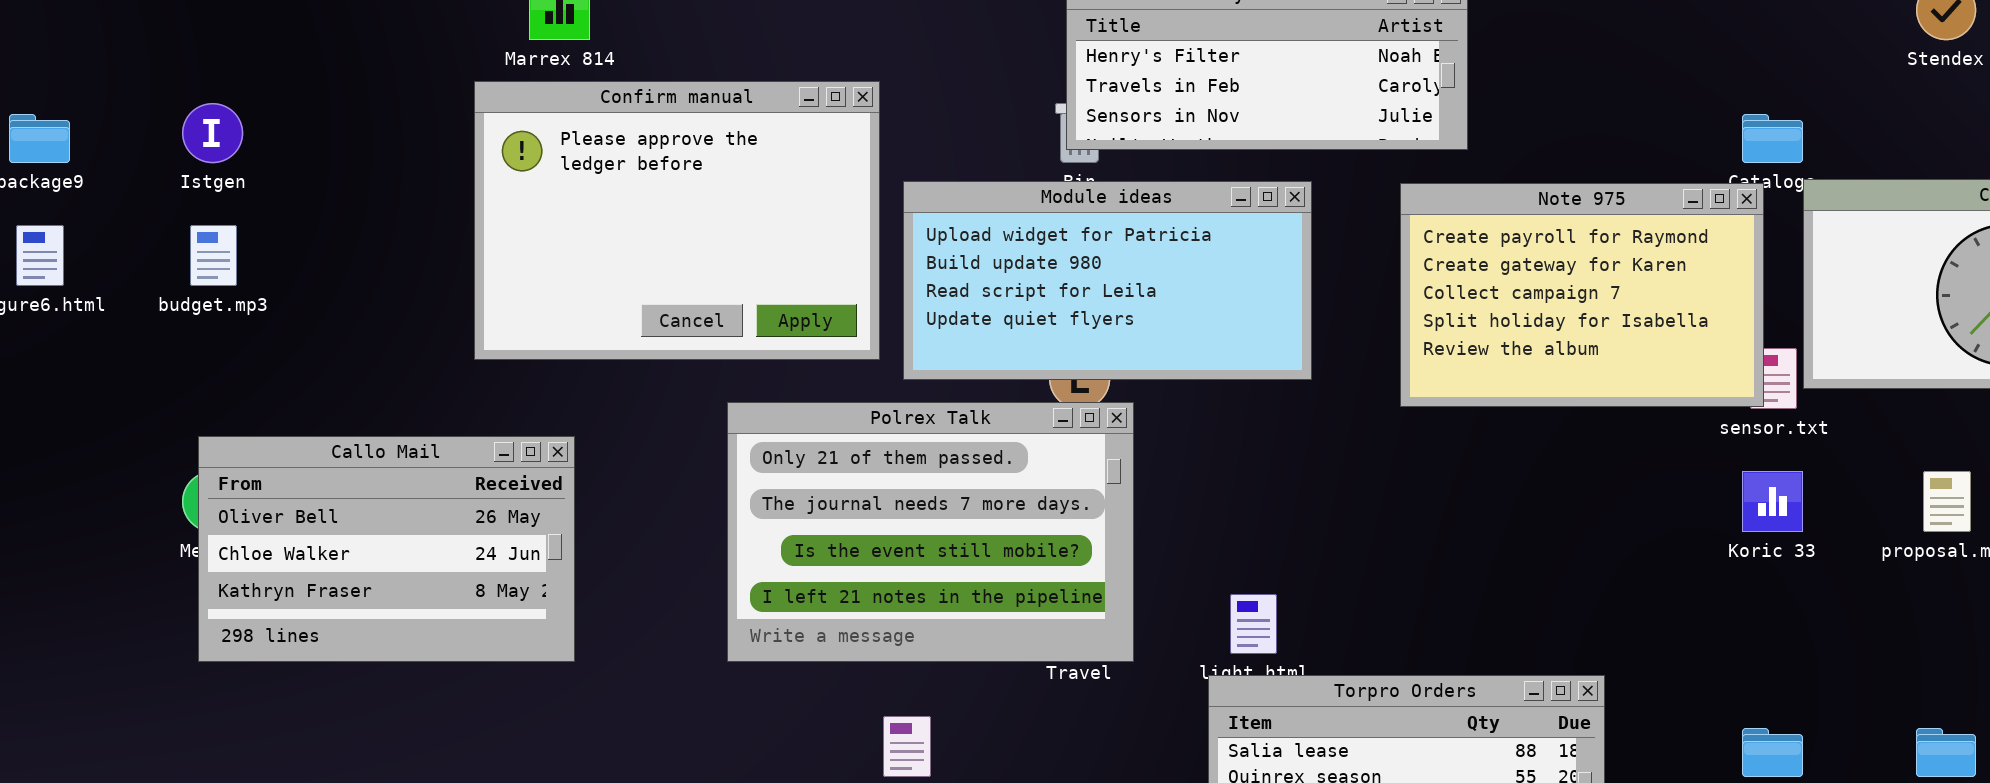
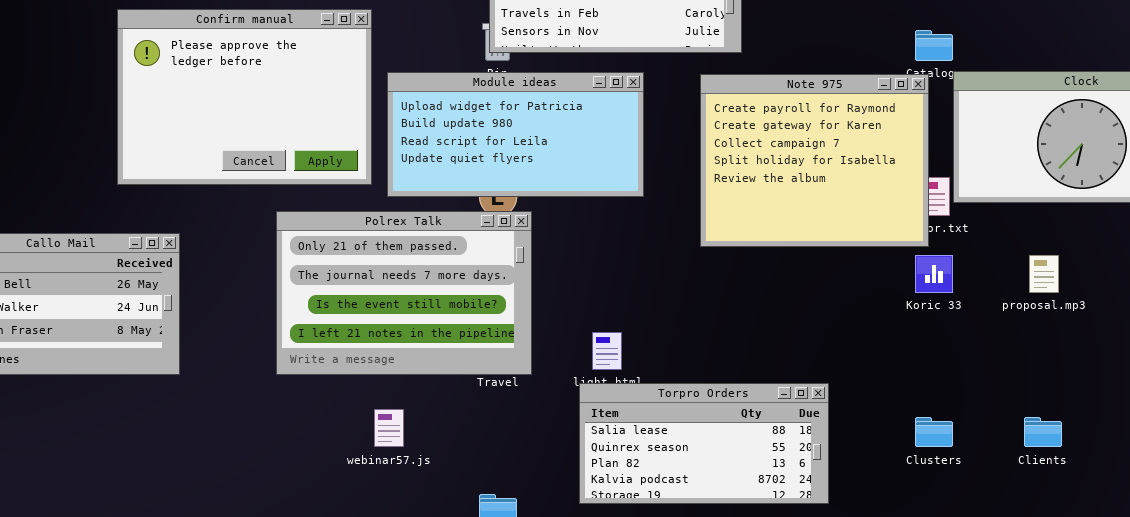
Note 975: [1400,183,1764,407] -> [700,74,929,247], resized

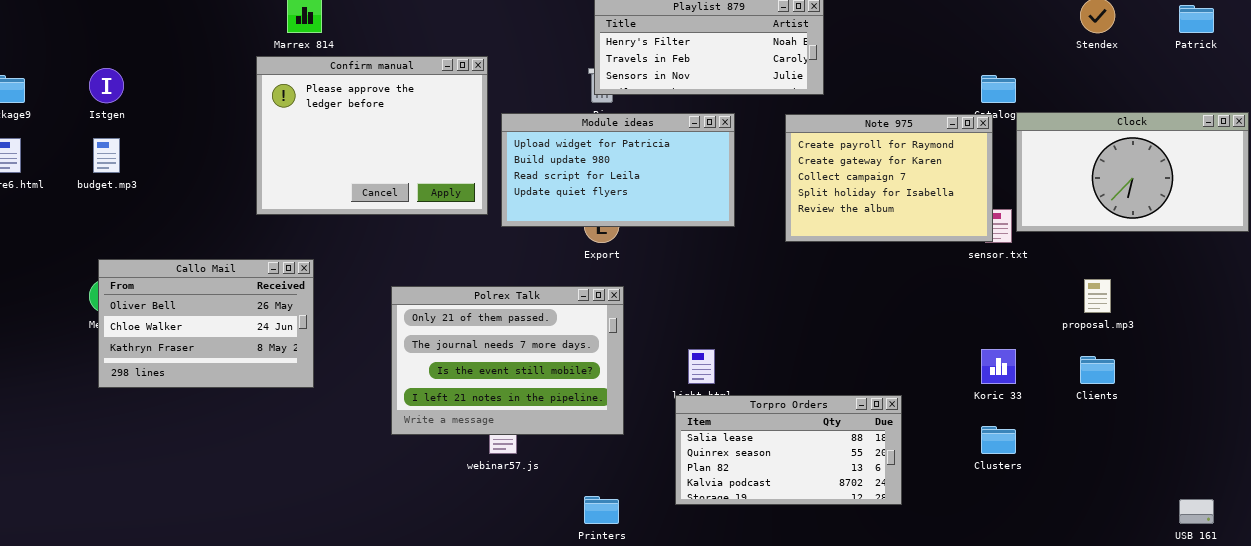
Note 975: [700,74,929,247] -> [785,114,993,242], resized
Polrex Talk: [276,211,532,375] -> [391,286,624,435], moved
Koric 33: [915,255,953,293] -> [981,349,1016,384], moved
Clients: [1024,417,1062,447] -> [1080,356,1115,384], moved

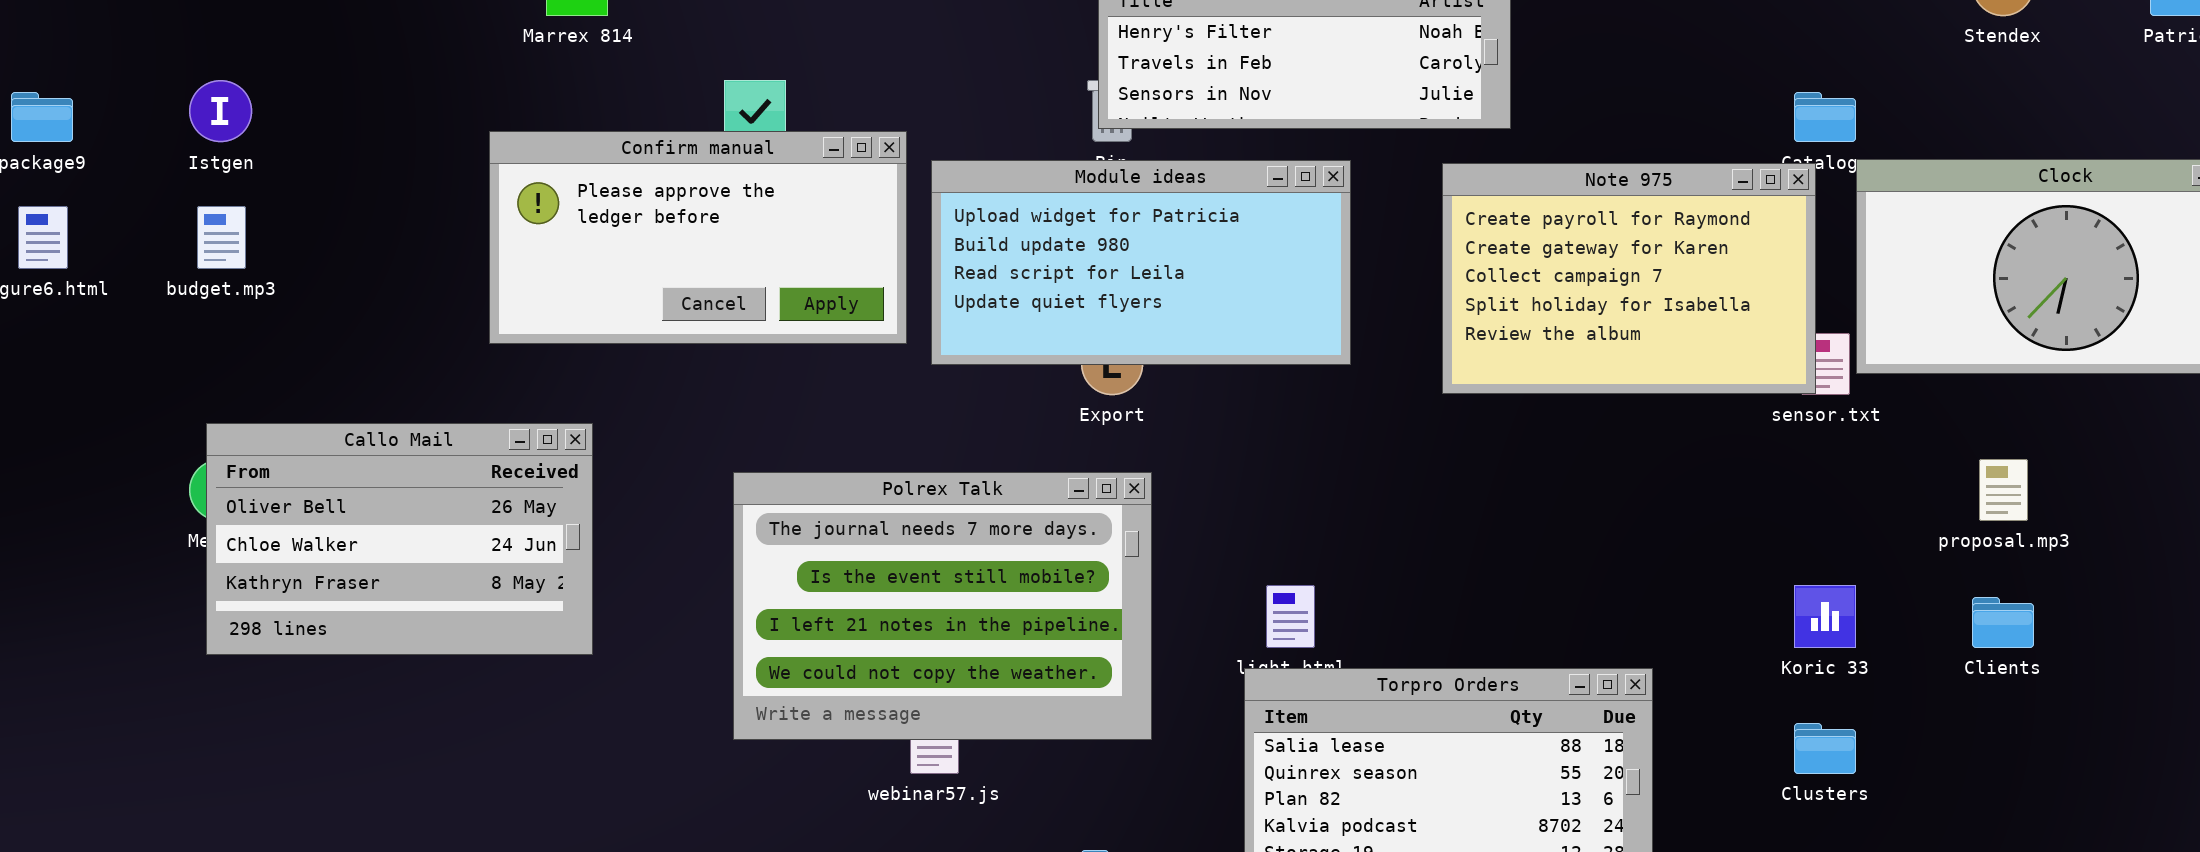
Confirm manual: [256,56,488,215] -> [489,131,907,344], resized
Polrex Talk: [391,286,624,435] -> [733,472,1152,740], scrolled down 1 row

